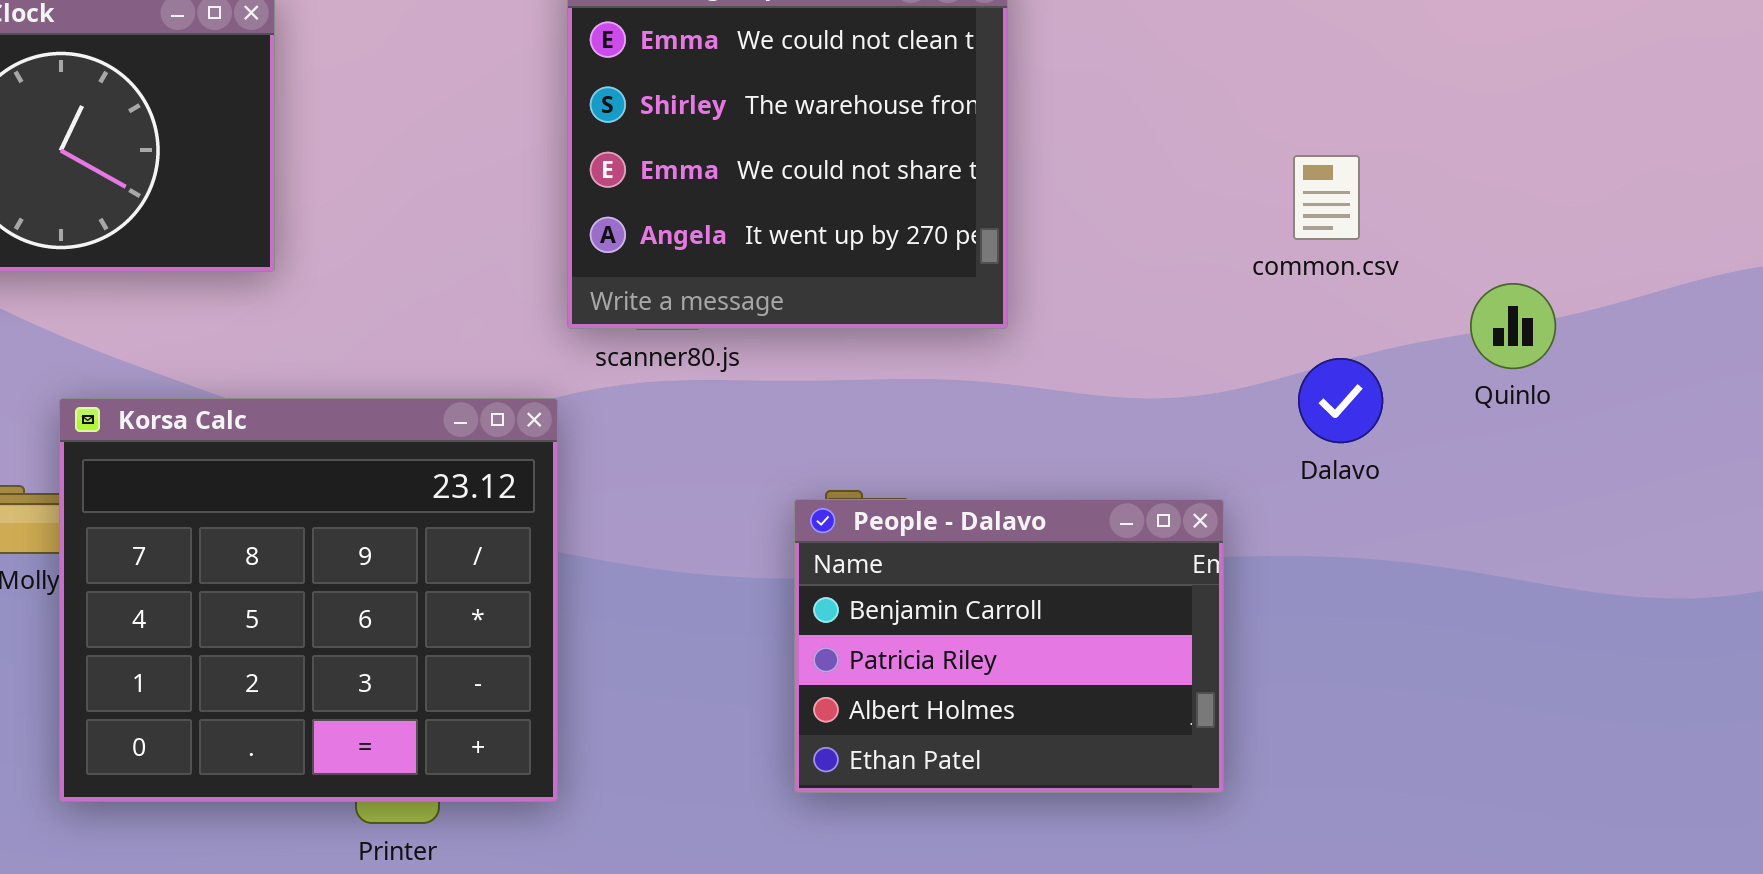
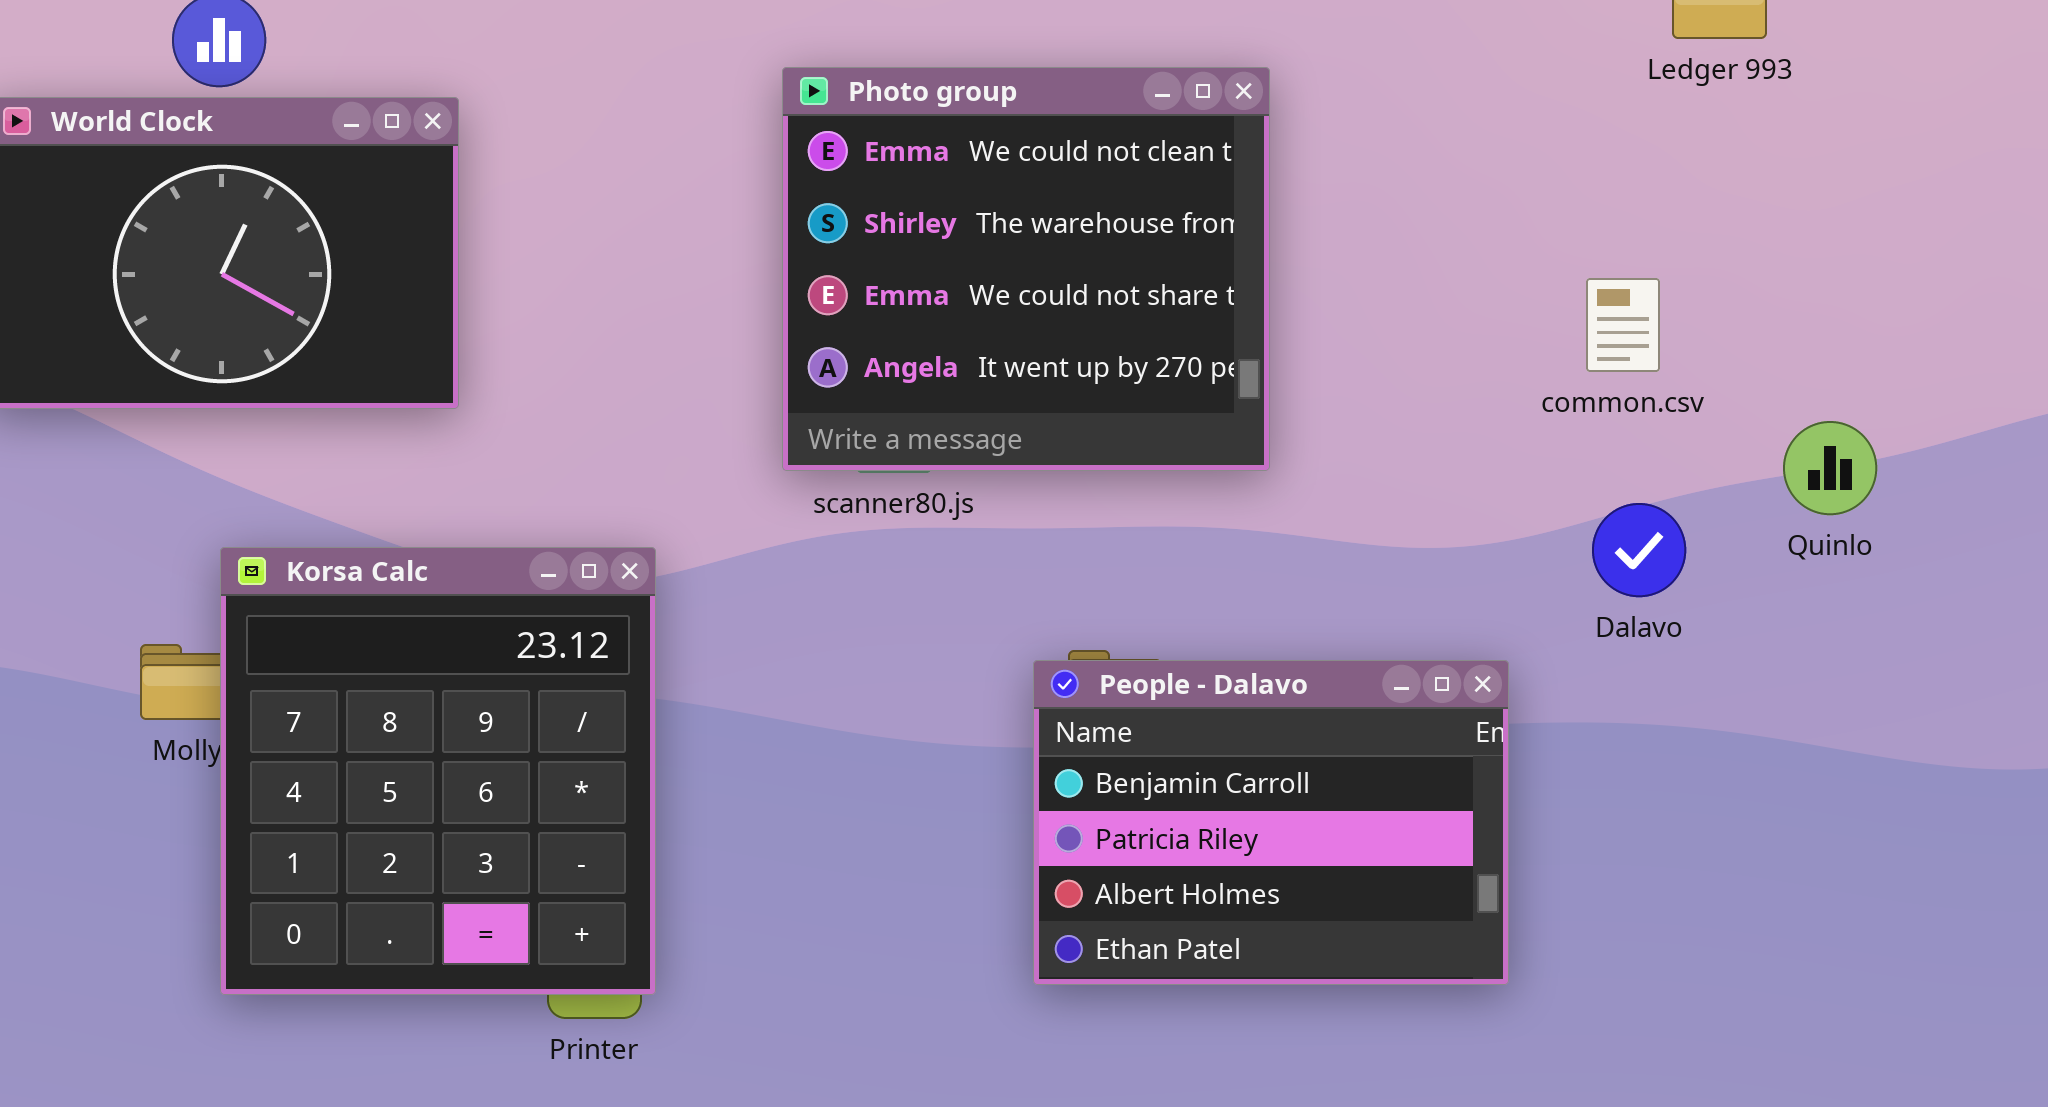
Korsa Calc: [59,398,558,802] -> [220,547,656,995], resized

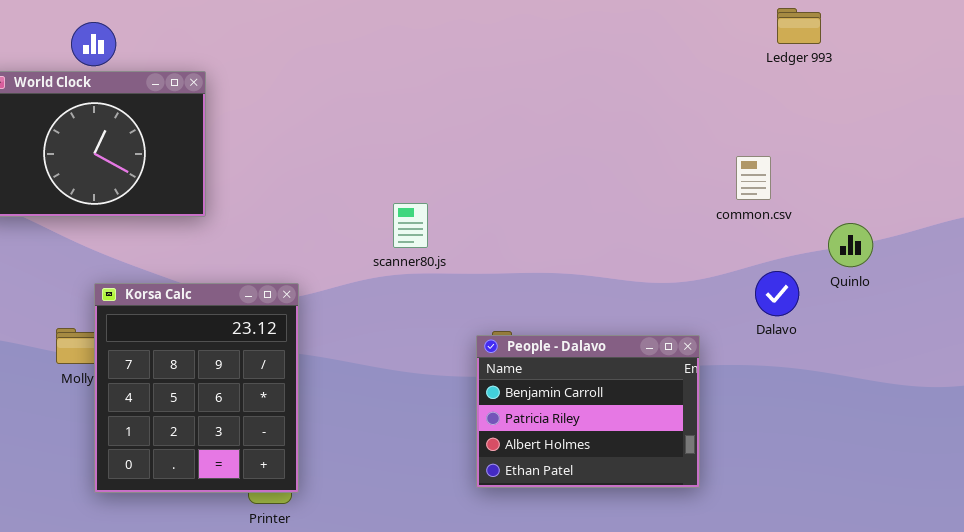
Photo group: [782,67,1270,471] -> none, closed
Dalavo: [1592,503,1686,597] -> [755,271,799,316], moved

